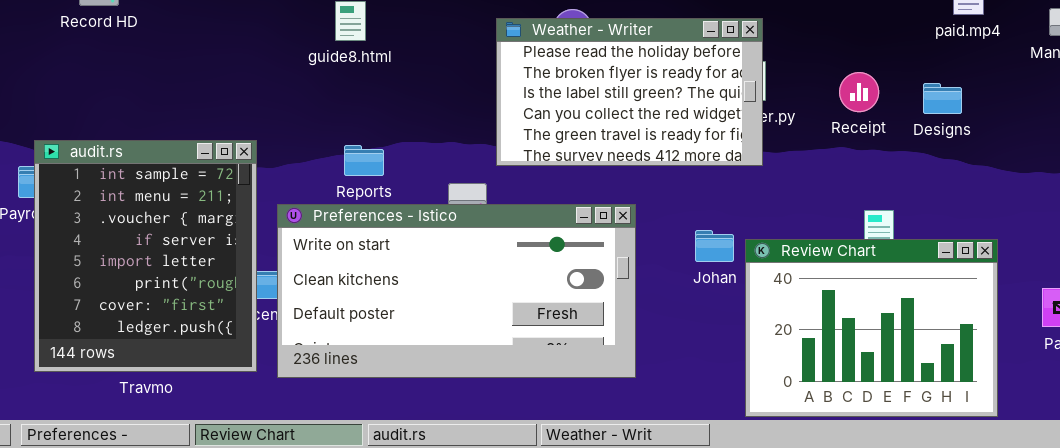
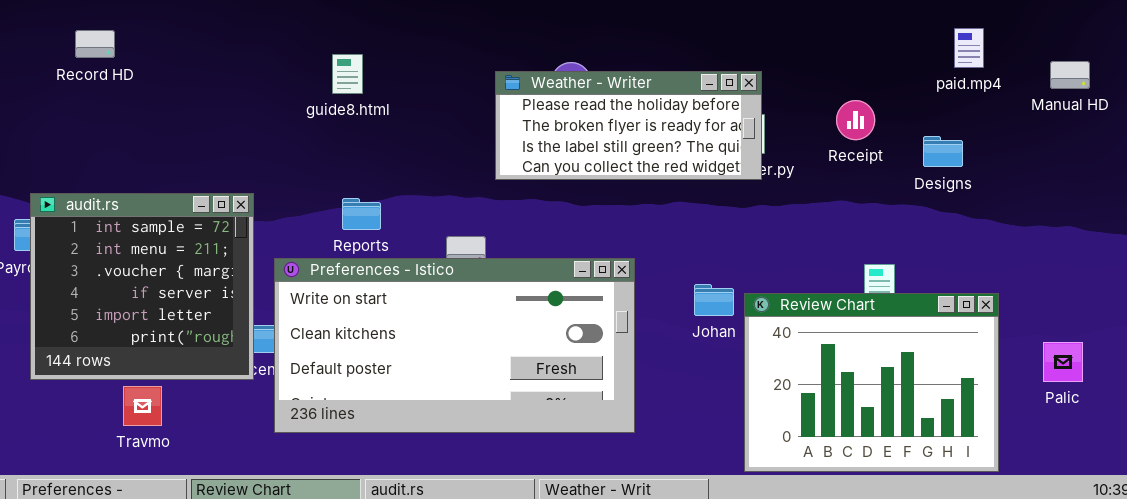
Weather - Writer: [496,18,763,166] -> [495,71,762,180], resized
Receipt: [839,72,879,112] -> [836,100,875,140], moved
audit.rs: [34,140,257,372] -> [30,193,254,380], resized

